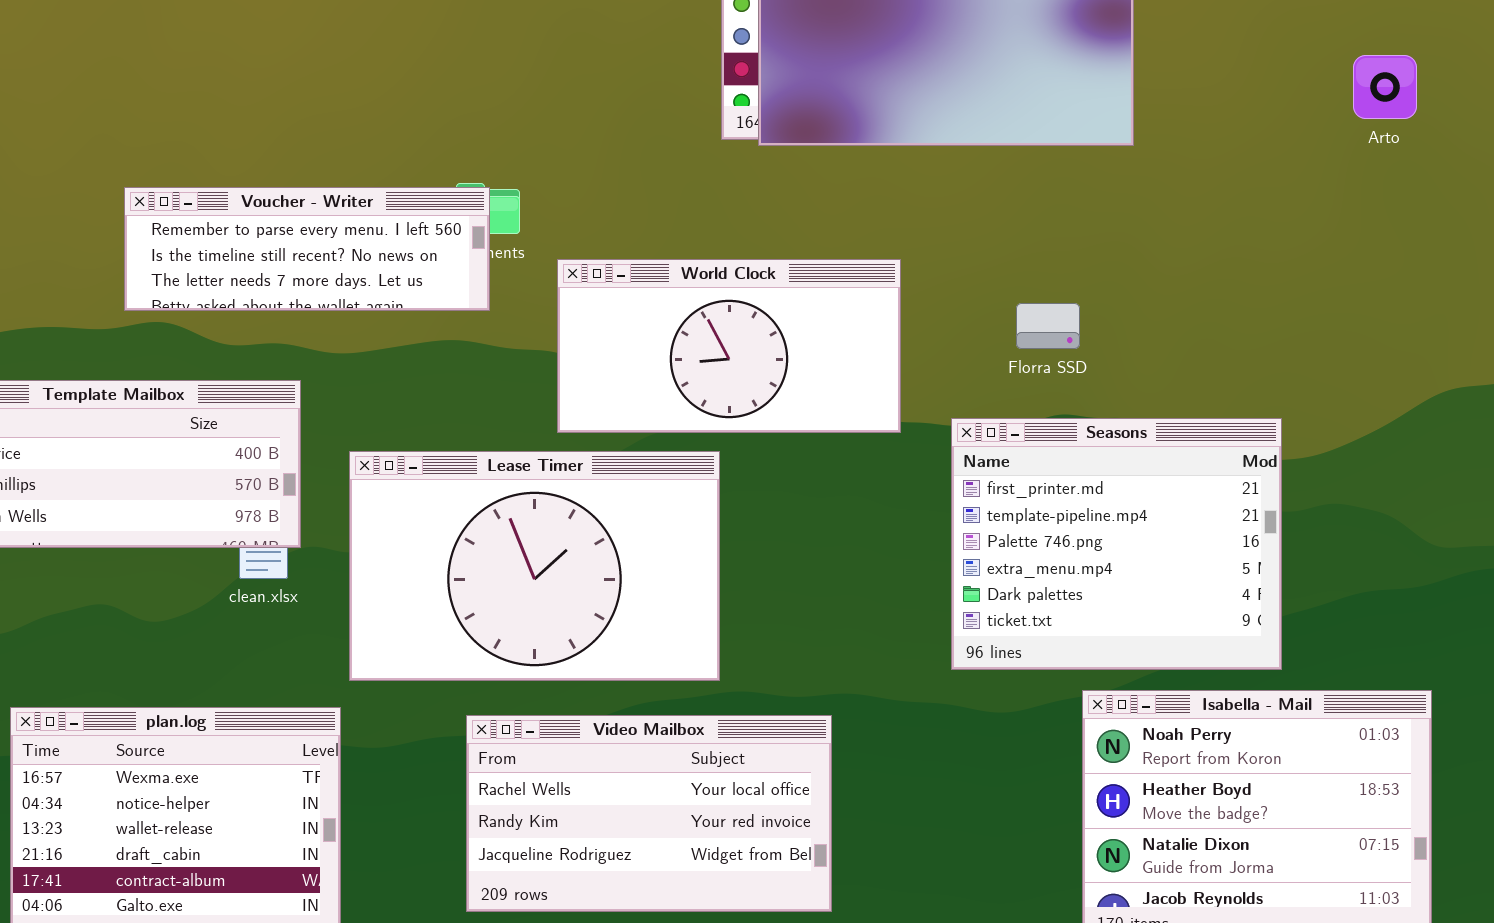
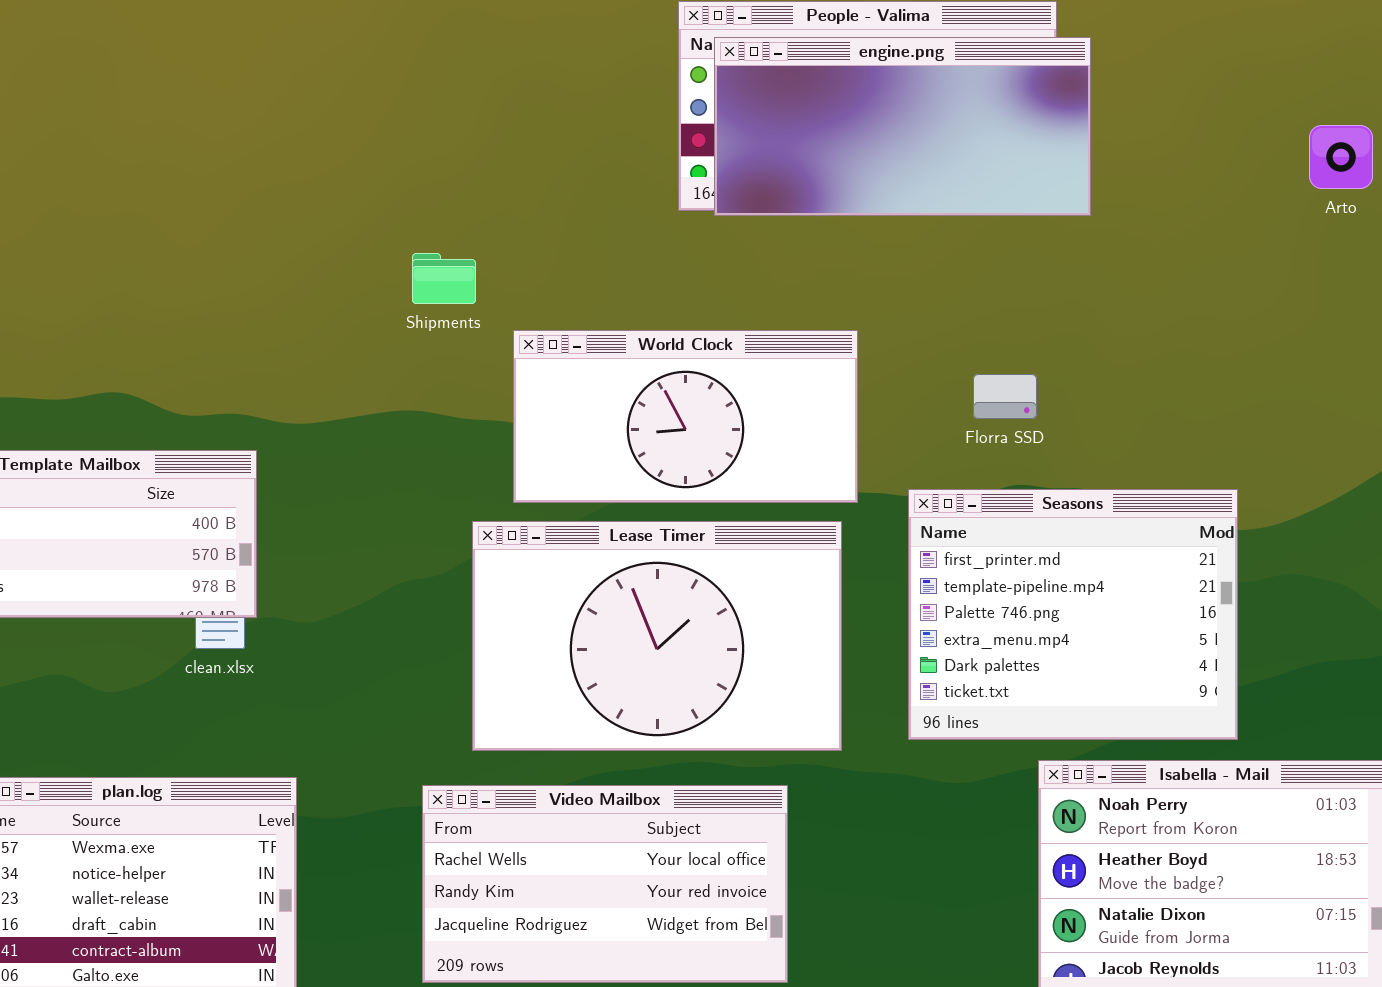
Voucher - Writer: [124,187,490,311] -> none, closed
Lease Timer: [349,451,720,681] -> [472,521,842,751], moved

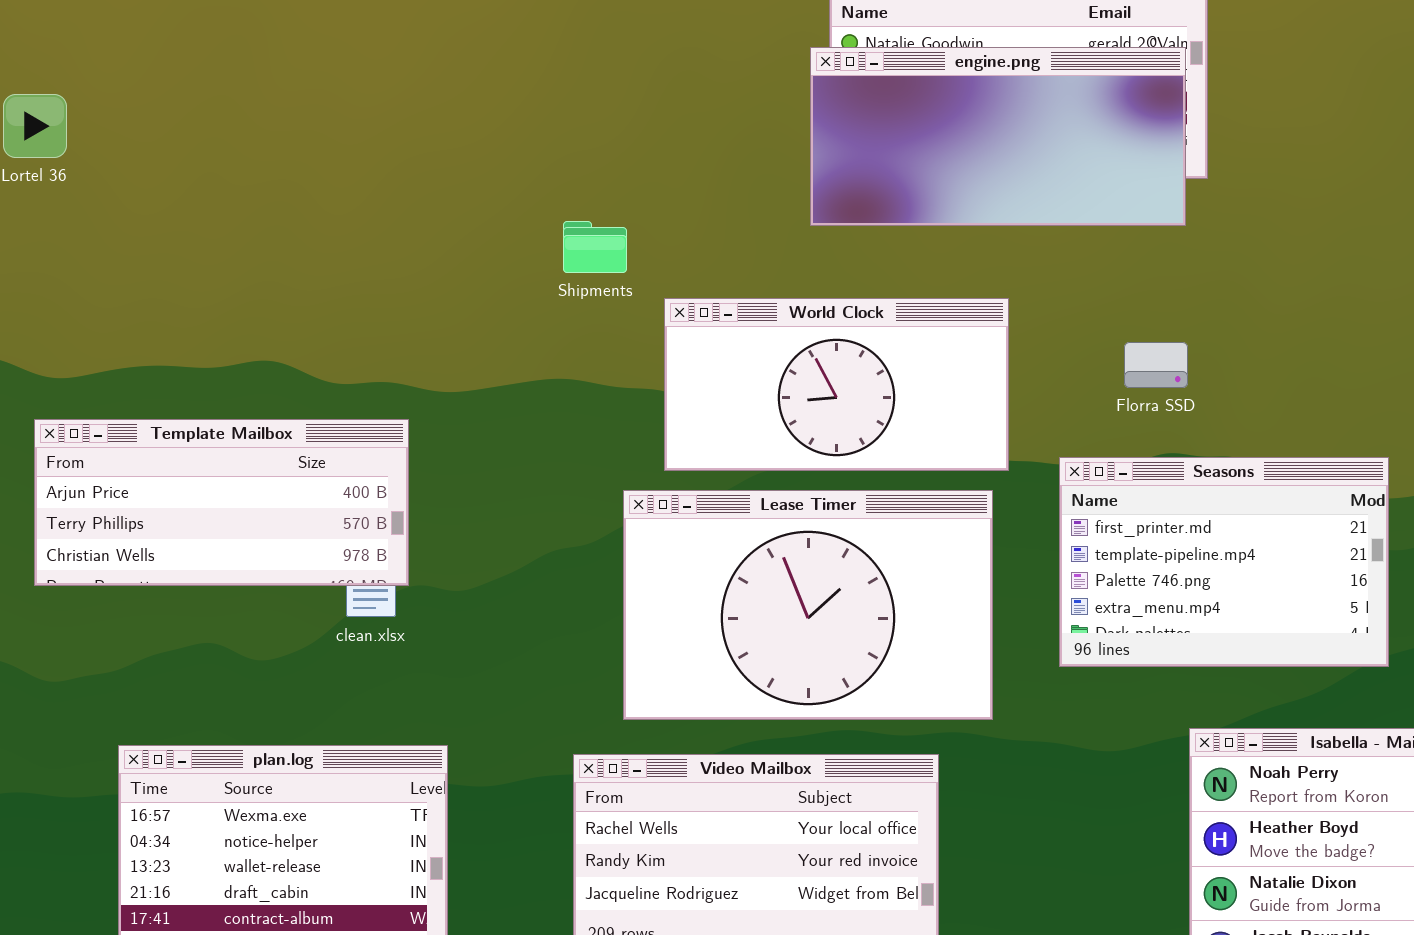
engine.png: [714,37,1091,216] -> [810,47,1186,226], moved
Seasons: [908,489,1238,740] -> [1059,457,1389,667], resized

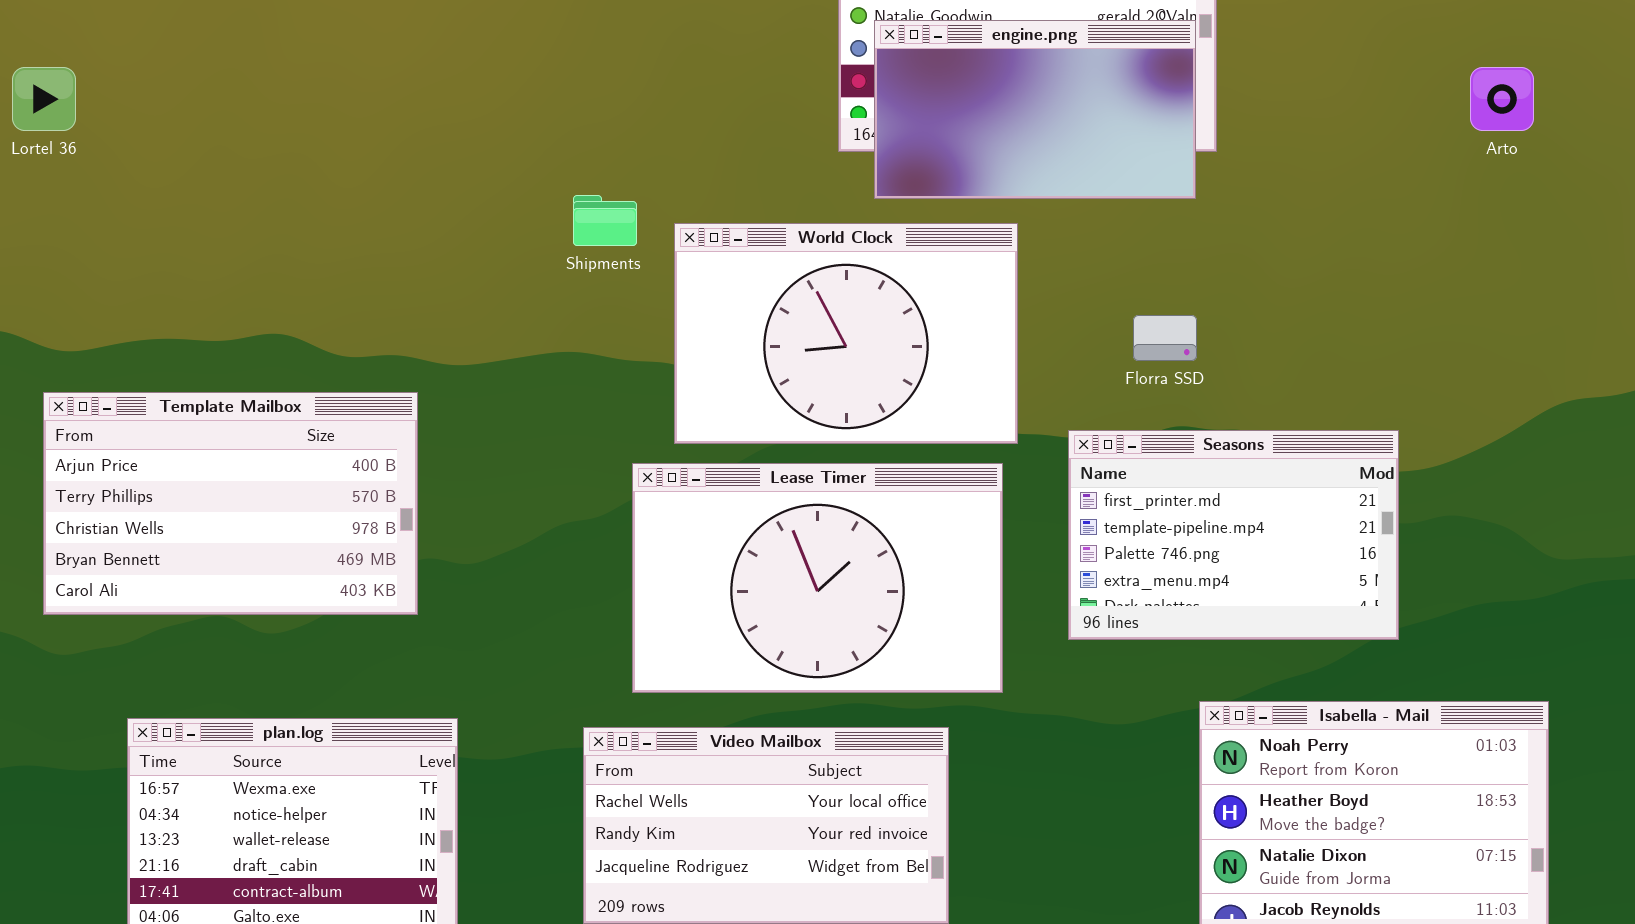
engine.png: [810,47,1186,226] -> [874,20,1196,199], resized
World Clock: [664,298,1009,471] -> [674,223,1018,444], resized
Template Mailbox: [34,419,409,586] -> [43,392,418,615], resized

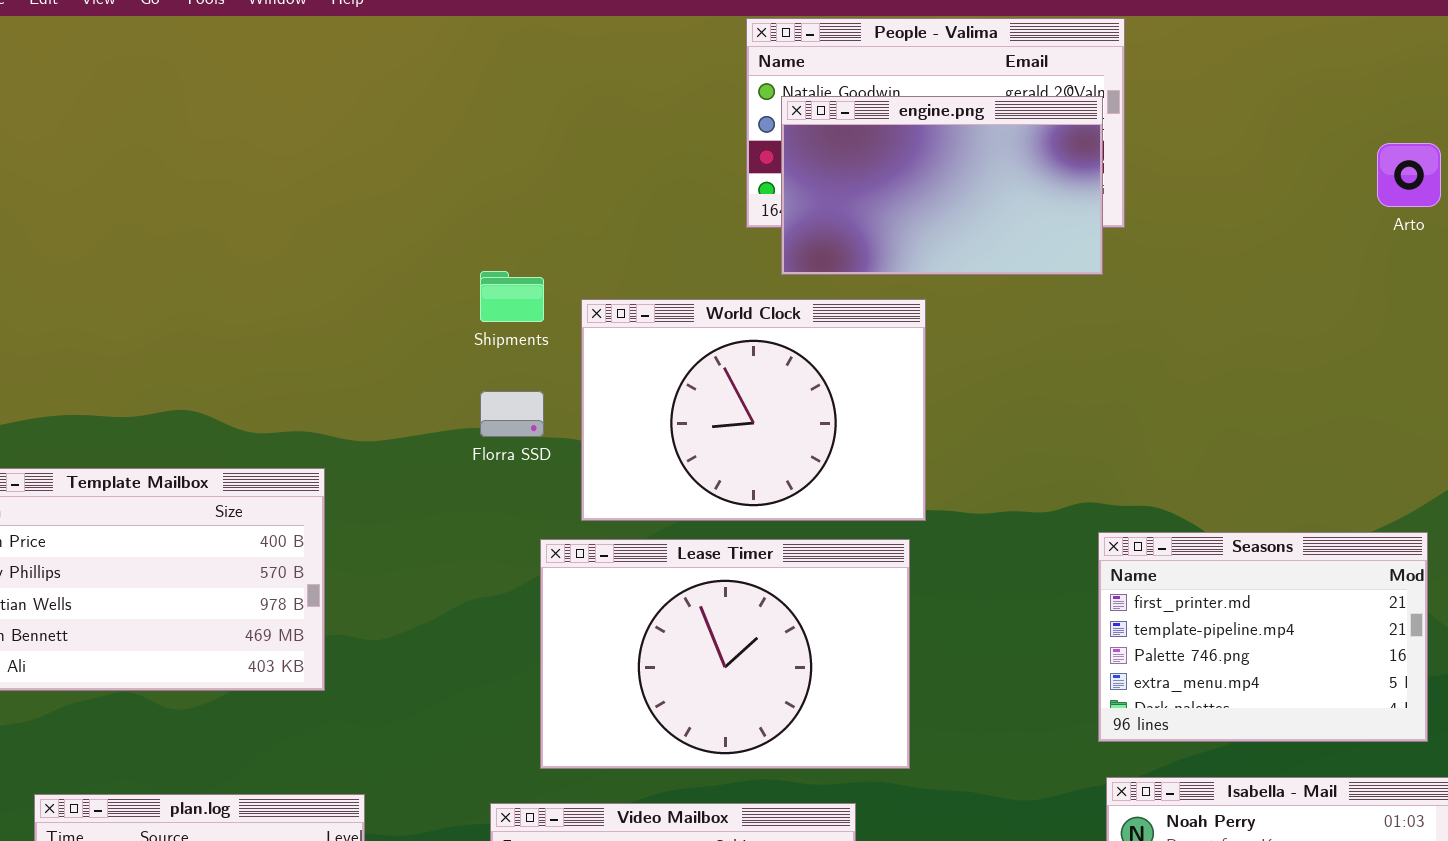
Florra SSD: [1133,315,1197,361] -> [480,391,544,437], moved
Seasons: [1068,430,1399,640] -> [1098,532,1428,742], moved

